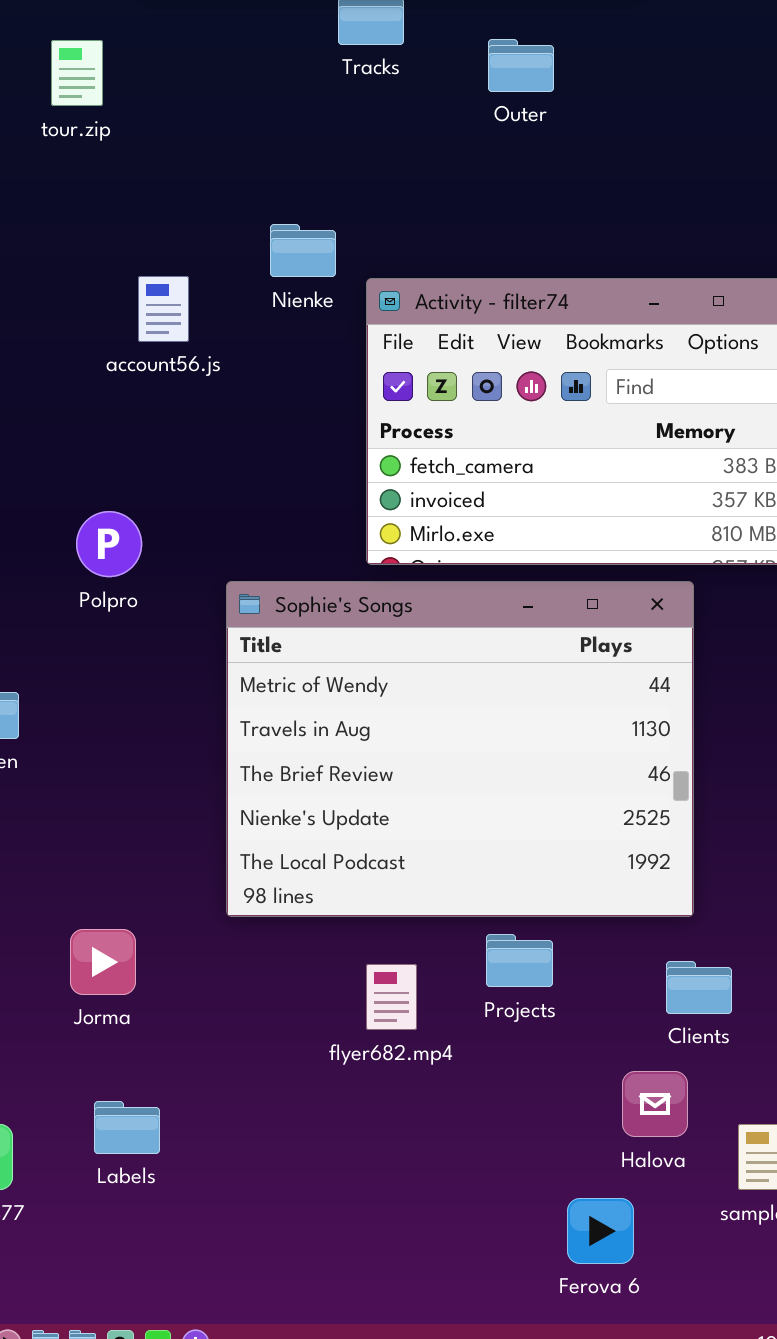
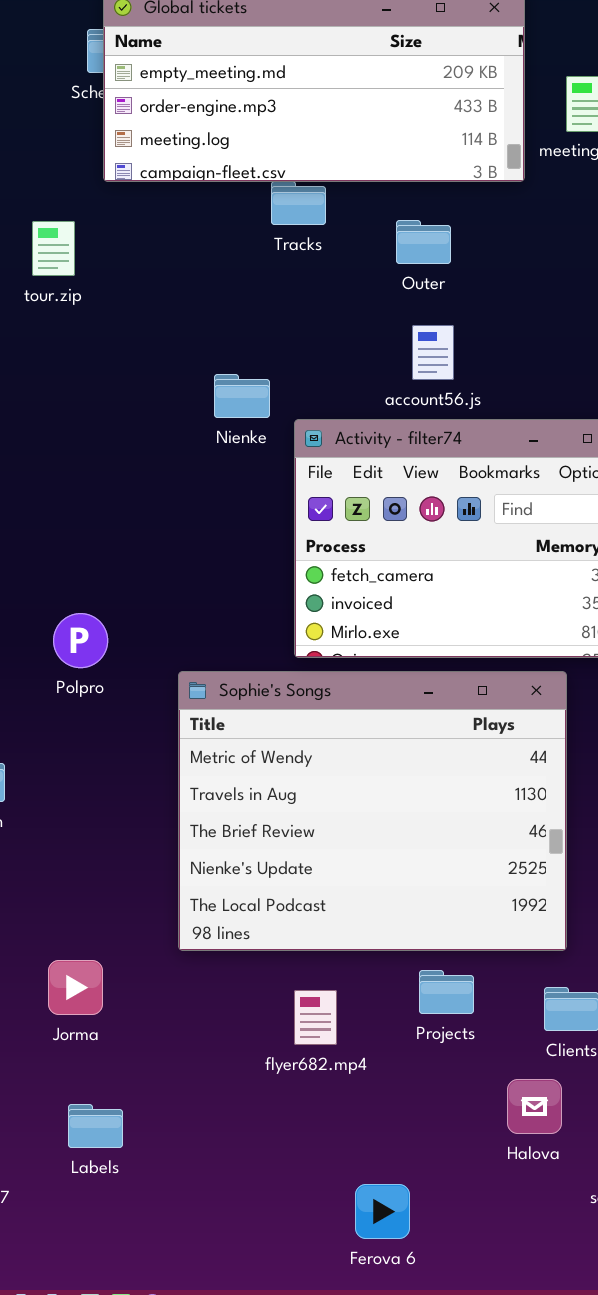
account56.js: [138,276,189,342] -> [412,325,454,380], moved
Projects: [486,934,553,987] -> [419,970,474,1014], moved
Ferova 6: [567,1198,634,1264] -> [355,1184,410,1239], moved

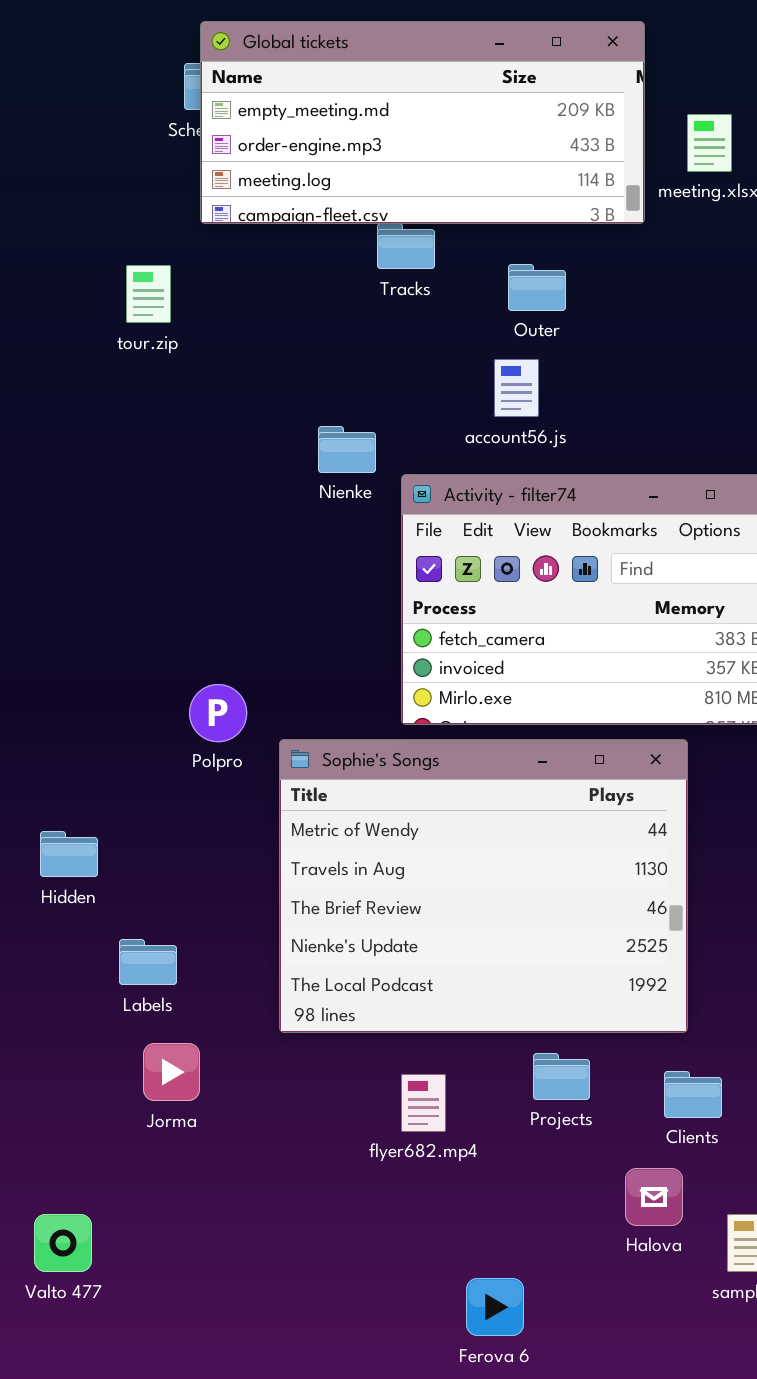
account56.js: [412,325,454,380] -> [494,359,539,417], moved
Polpro: [53,613,108,668] -> [189,684,247,742], moved
Labels: [68,1104,123,1148] -> [119,939,177,985], moved

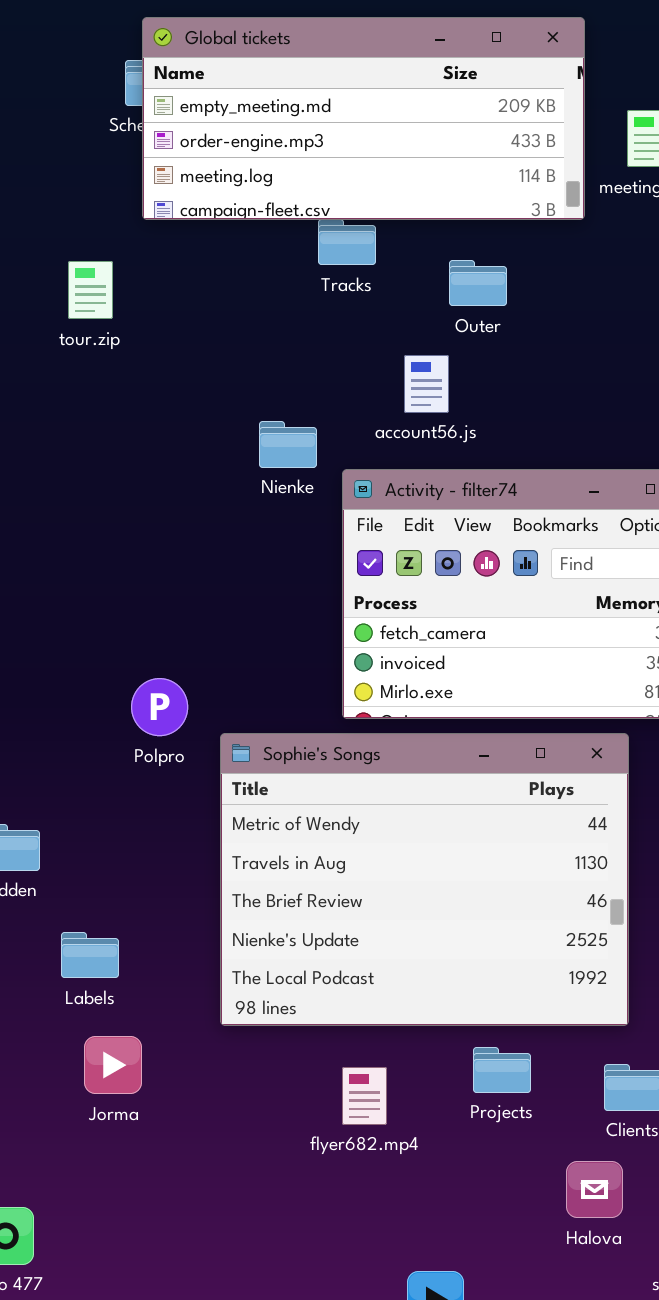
account56.js: [494,359,539,417] -> [404,355,449,413], moved

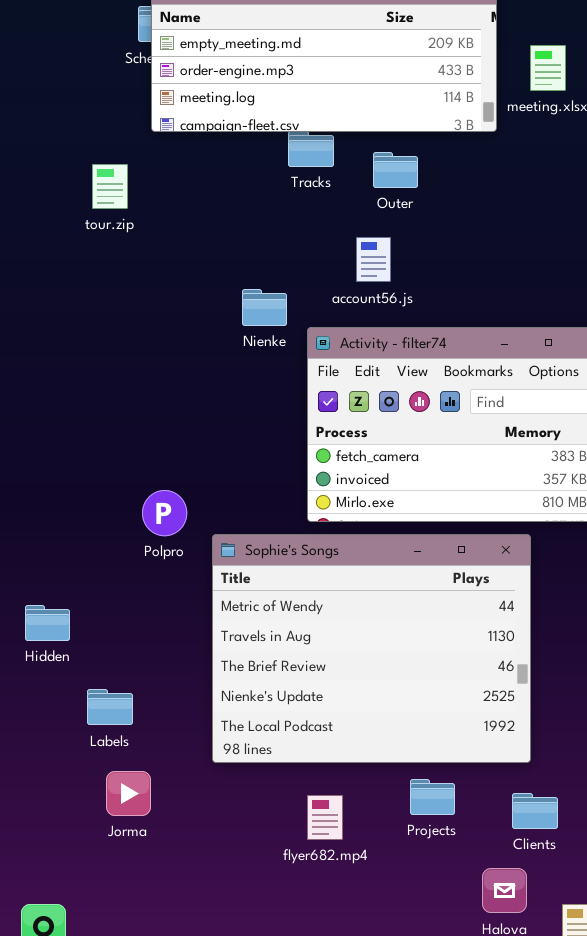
Outer: [449,260,507,306] -> [373,152,418,188], moved

